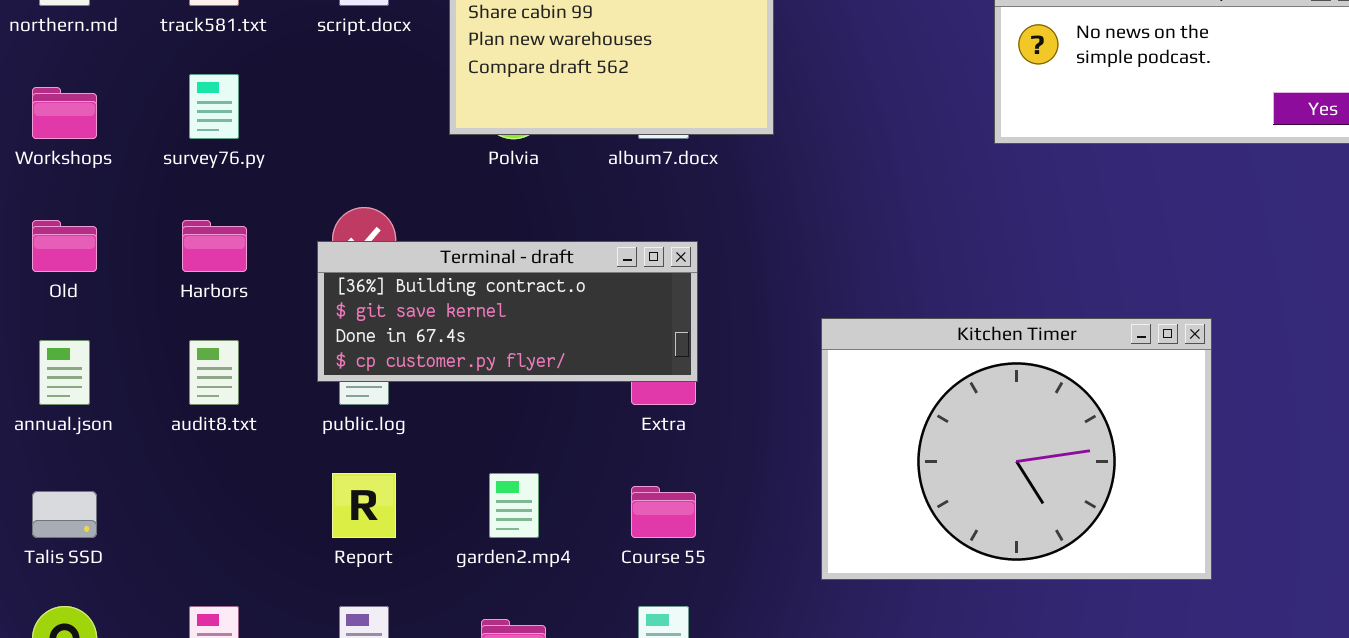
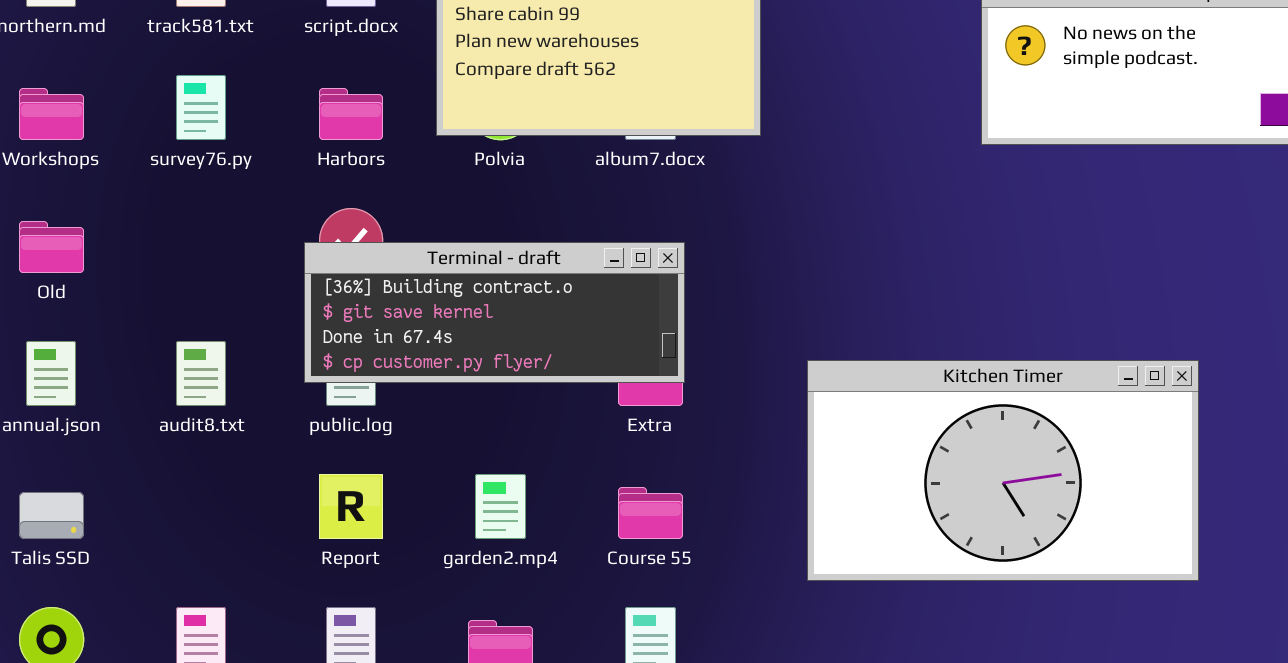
Harbors: [182,220,247,272] -> [319,88,383,140], moved
Kitchen Timer: [821,318,1212,580] -> [807,360,1199,581], resized

